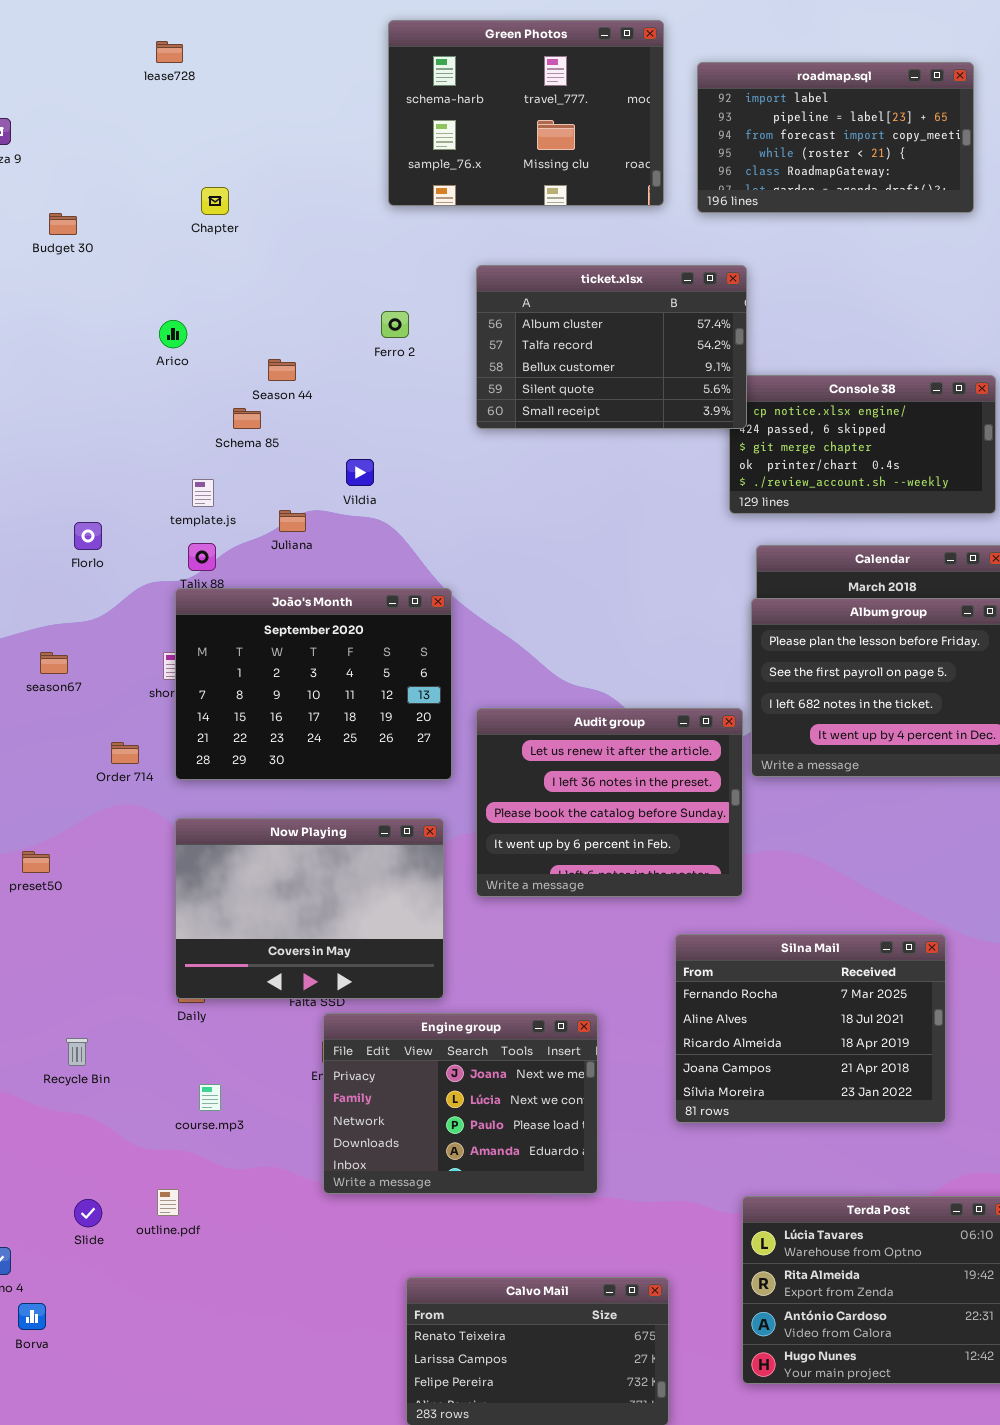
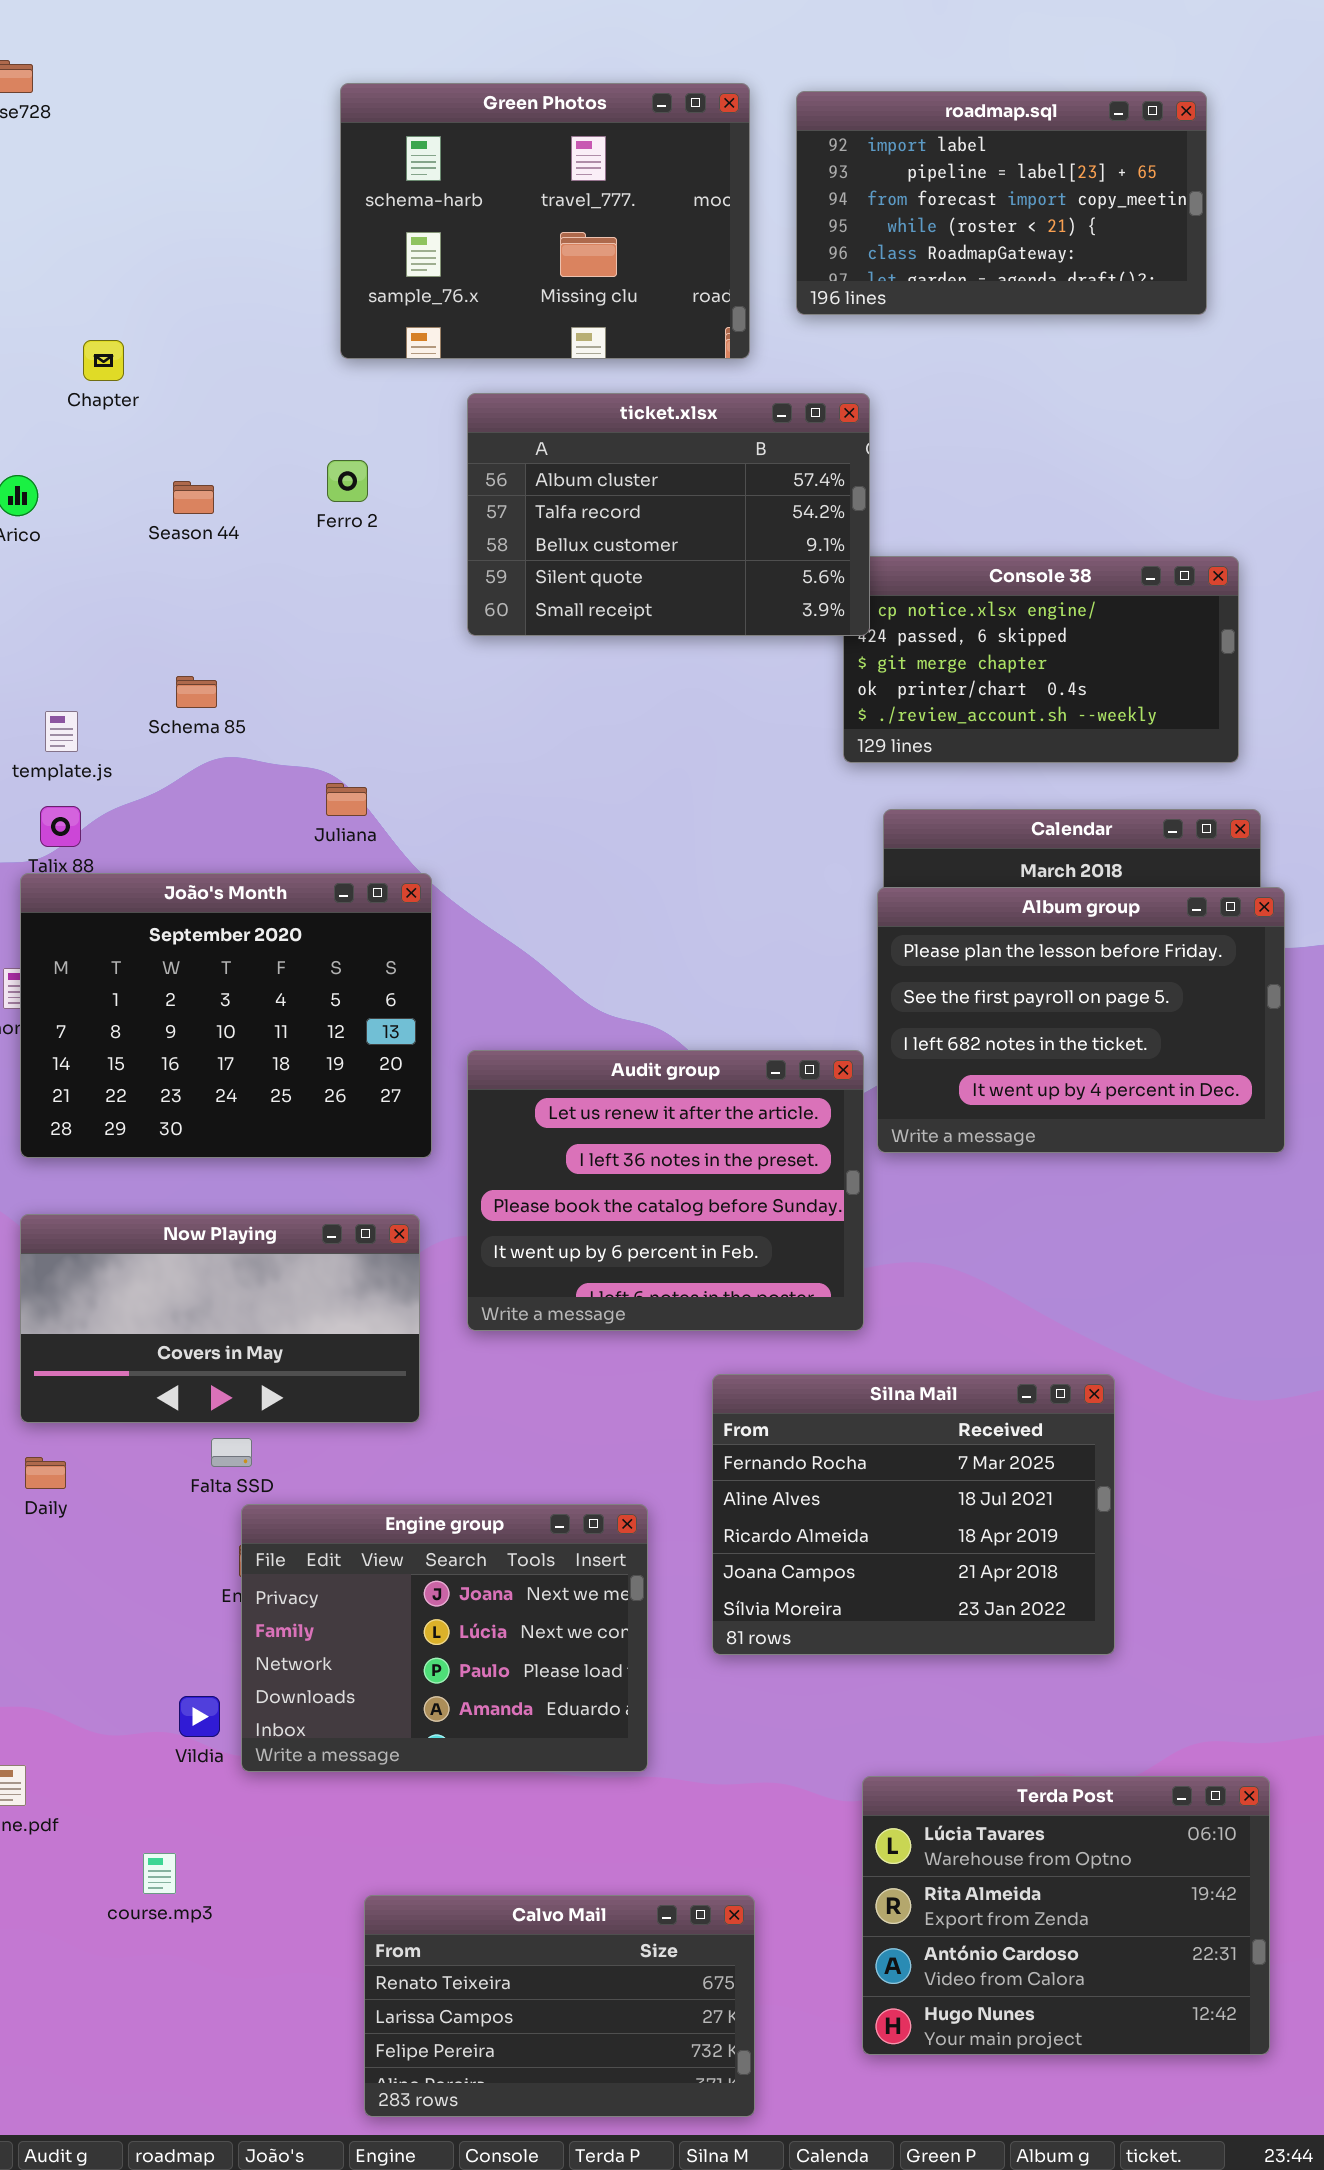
Green Photos: [388,20,664,206] -> [340,83,750,359], moved
Chapter: [201,187,229,215] -> [83,340,124,381], moved
Season 44: [268,359,296,381] -> [173,481,214,514], moved
Schema 85: [233,408,261,429] -> [176,676,217,708], moved
Vildia: [346,459,374,486] -> [179,1696,220,1737], moved
Juliana: [279,510,306,532] -> [326,783,367,816], moved
Now Playing: [175,818,444,999] -> [20,1214,420,1423], resized
Silna Mail: [675,934,946,1123] -> [712,1374,1115,1655], moved
course.mp3: [199,1084,221,1111] -> [143,1853,176,1894], moved

